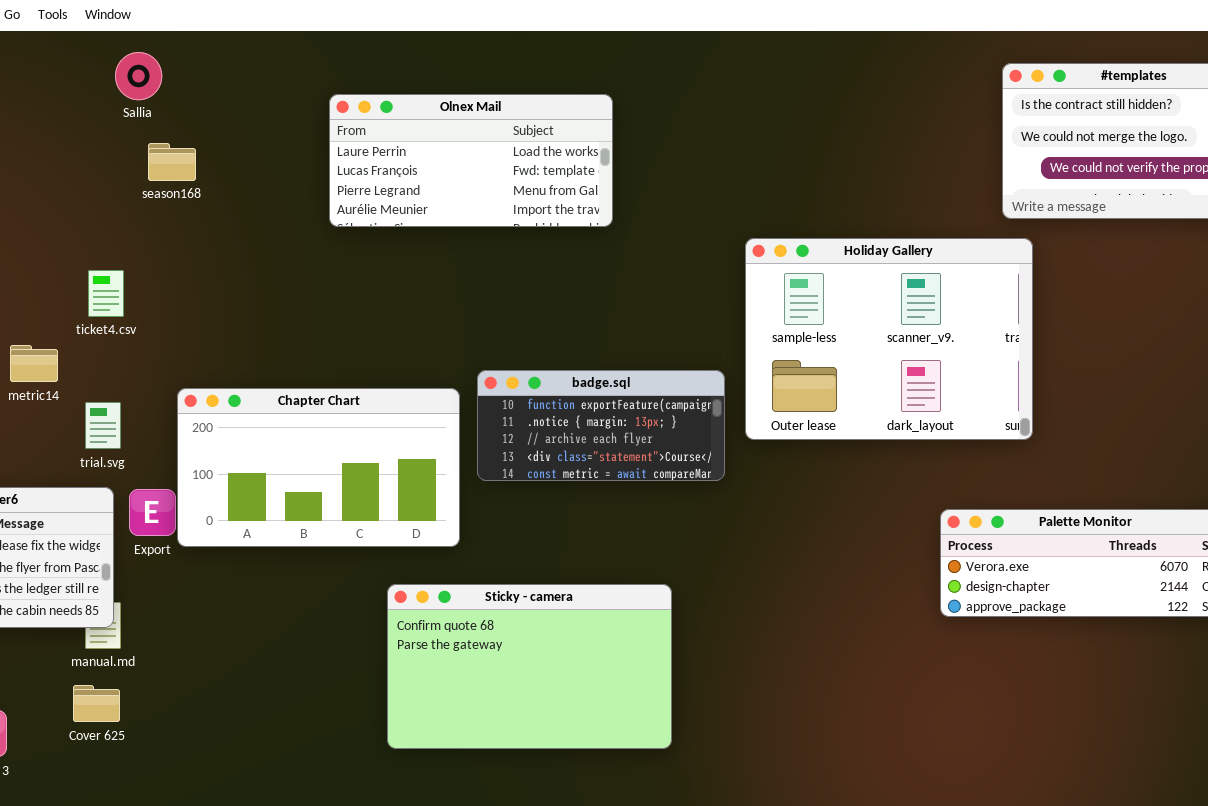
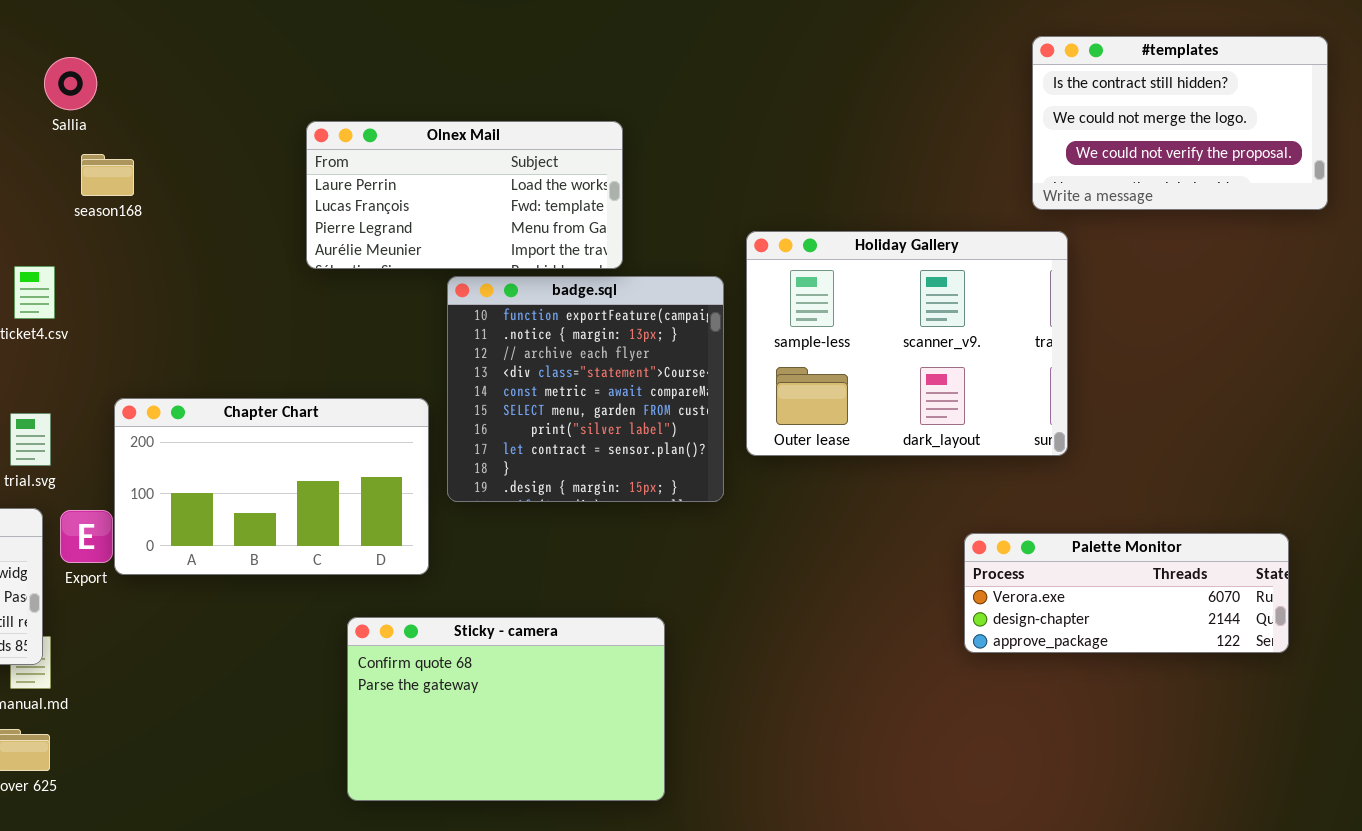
Sallia: [115,52,162,100] -> [44,57,97,110], moved
Olnex Mail: [329,94,613,227] -> [306,121,623,269], moved
season168: [148,143,196,181] -> [81,154,134,196], moved
badge.sql: [477,370,725,481] -> [447,276,724,502], resized

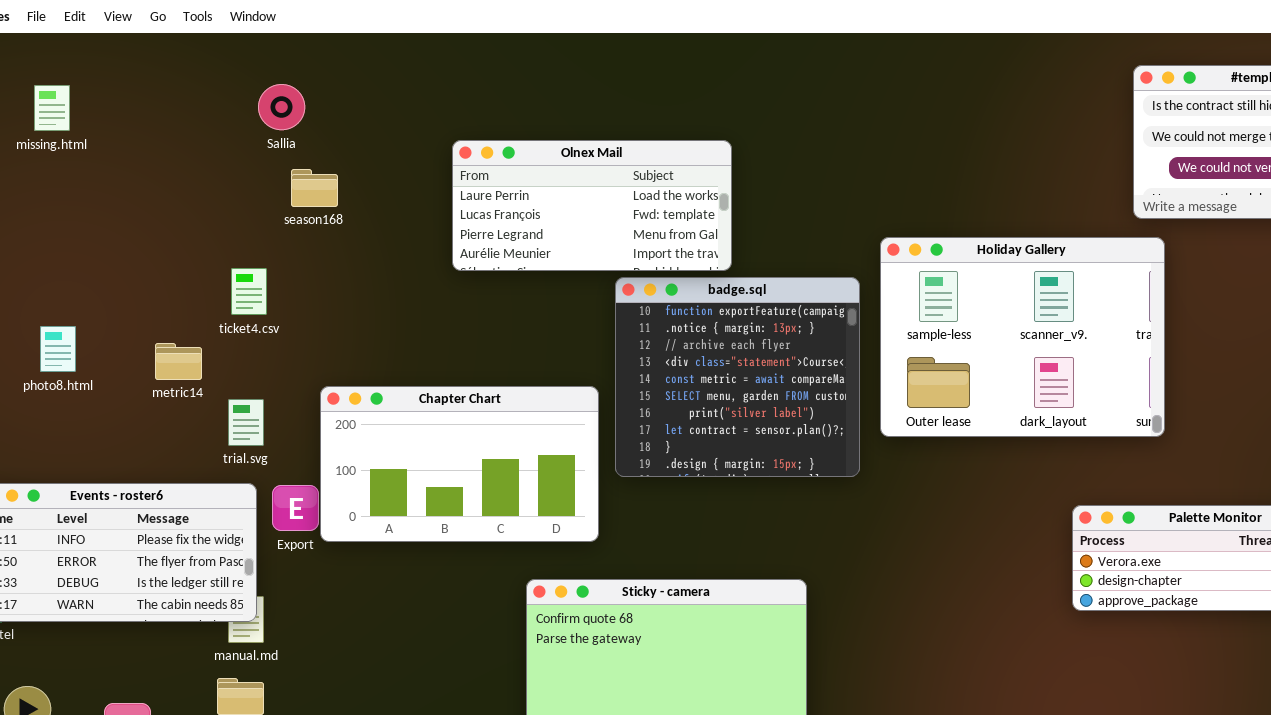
Olnex Mail: [306,121,623,269] -> [452,140,732,271], moved

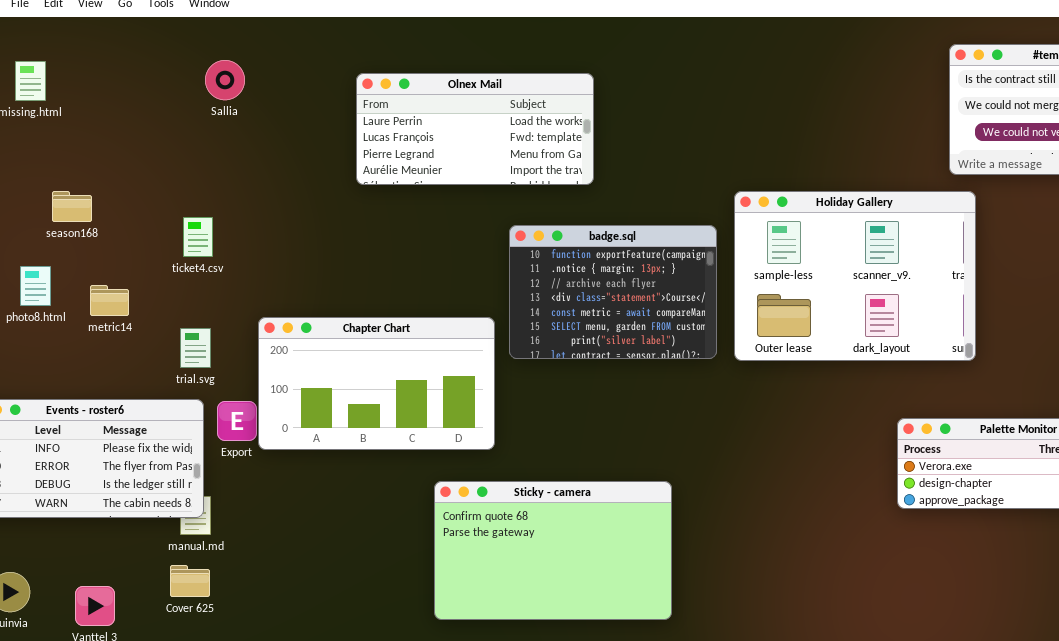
Olnex Mail: [452,140,732,271] -> [356,73,594,185], moved
season168: [291,169,338,207] -> [52,191,92,222], moved
badge.sql: [615,277,860,477] -> [509,225,717,359], resized
metric14: [155,343,202,380] -> [90,285,129,316], moved

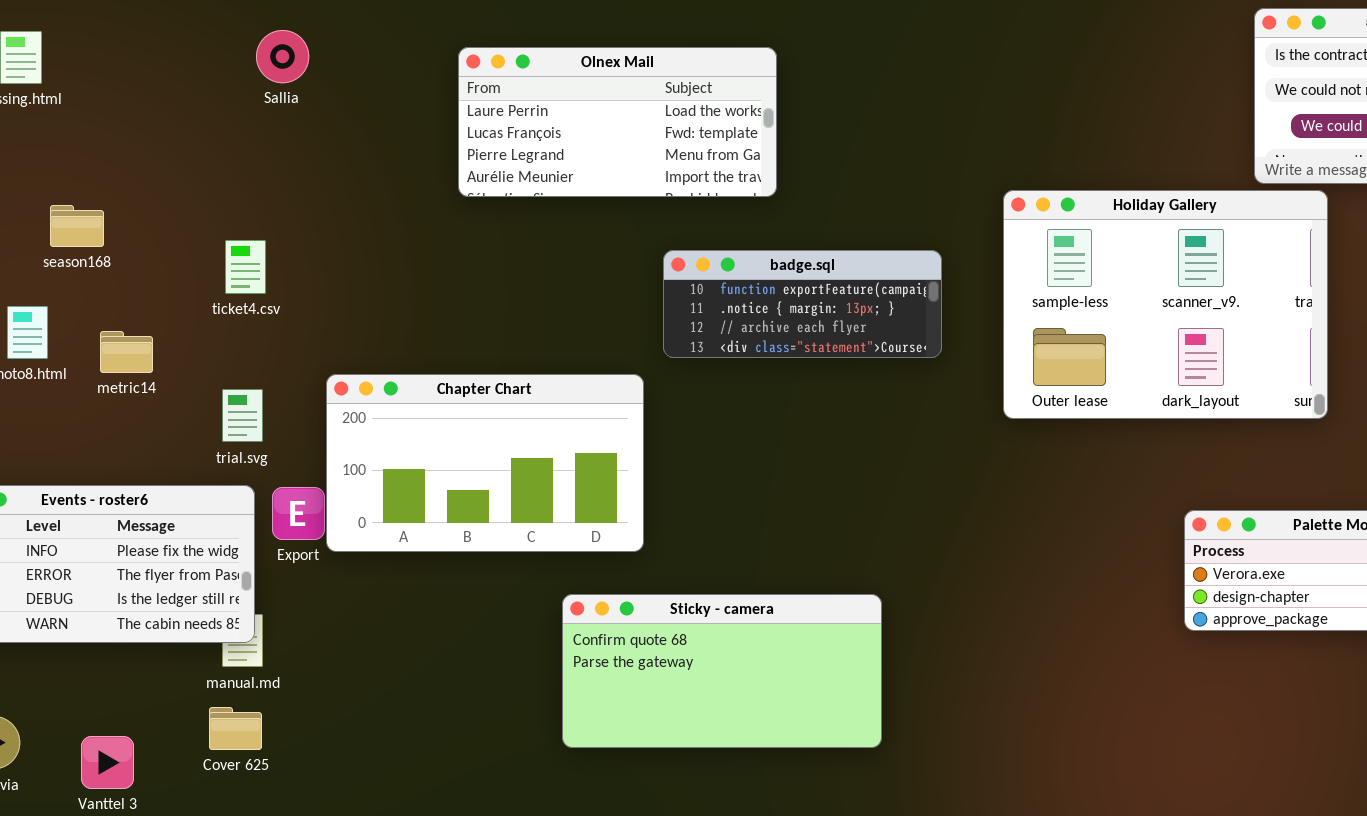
Holiday Gallery: [734,191,976,361] -> [1003,190,1328,419], moved
badge.sql: [509,225,717,359] -> [663,250,942,358], resized
Sticky - camera: [434,481,672,620] -> [562,594,882,748], resized

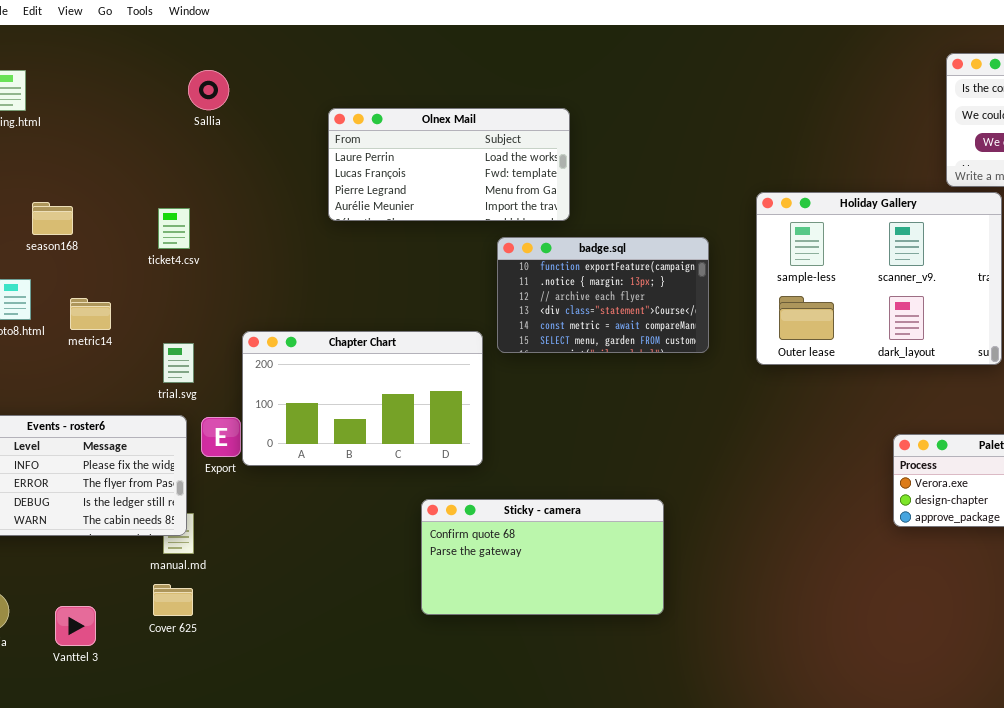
Olnex Mail: [458,47,777,197] -> [328,108,570,221], moved
ticket4.csv: [225,240,266,294] -> [158,208,190,249], moved
badge.sql: [663,250,942,358] -> [497,237,709,353], resized

